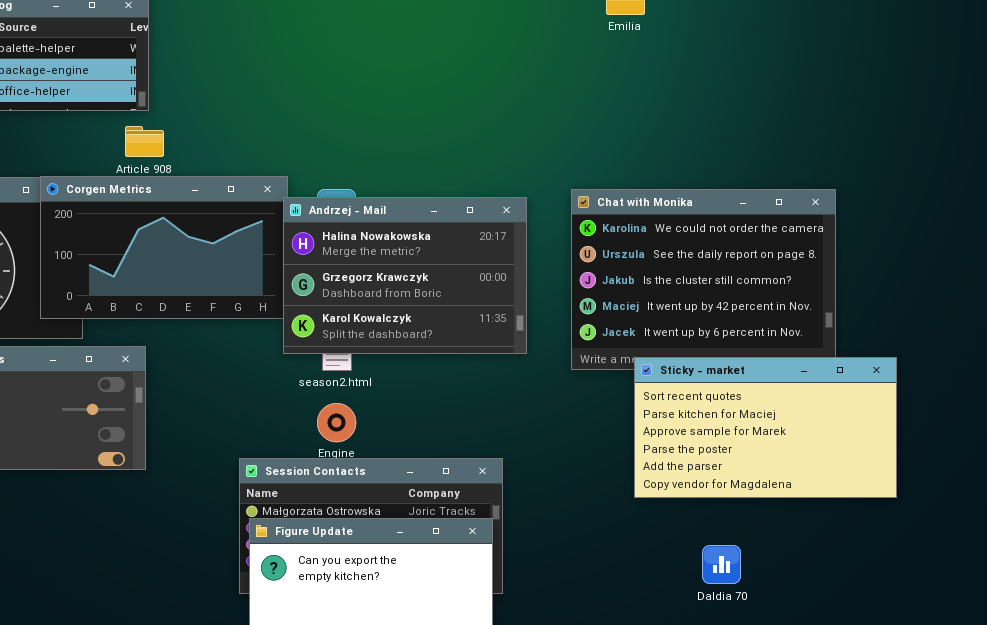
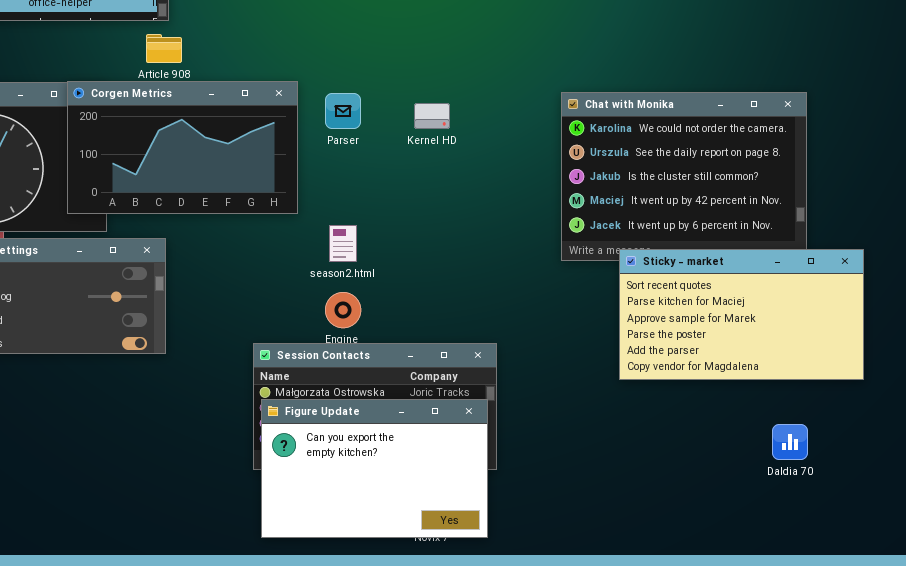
Andrzej - Mail: [283,197,527,354] -> none, closed
Daldia 70: [702,545,741,584] -> [772,424,808,460], moved

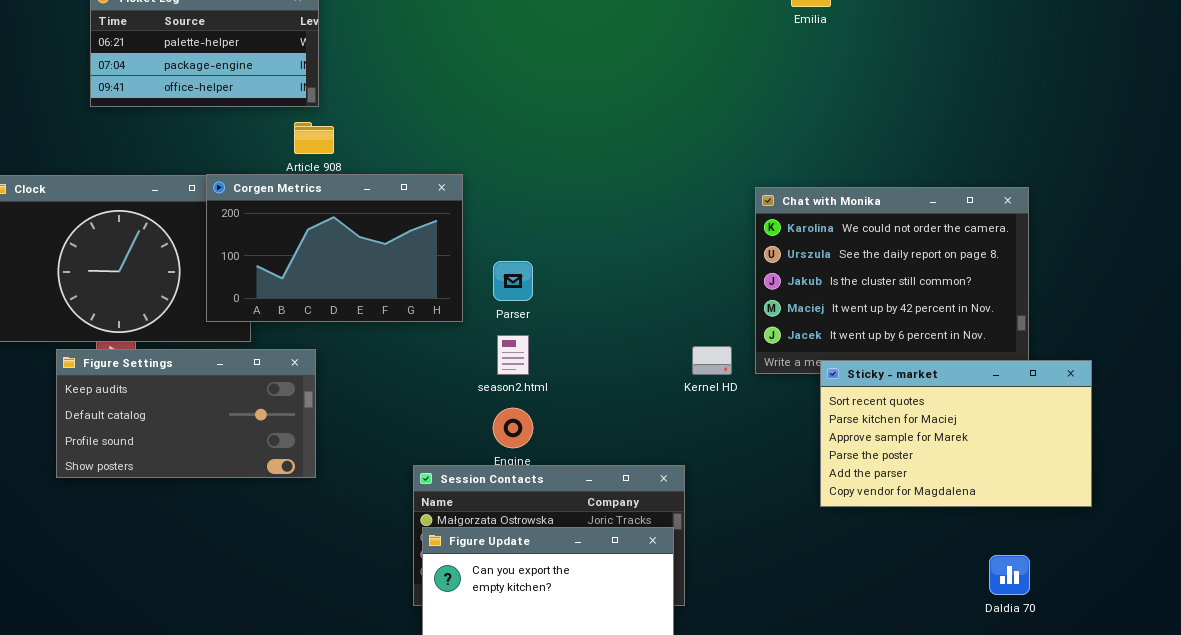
Parser: [325,93,361,129] -> [493,261,533,301], moved
Kernel HD: [414,103,450,129] -> [692,346,732,375], moved

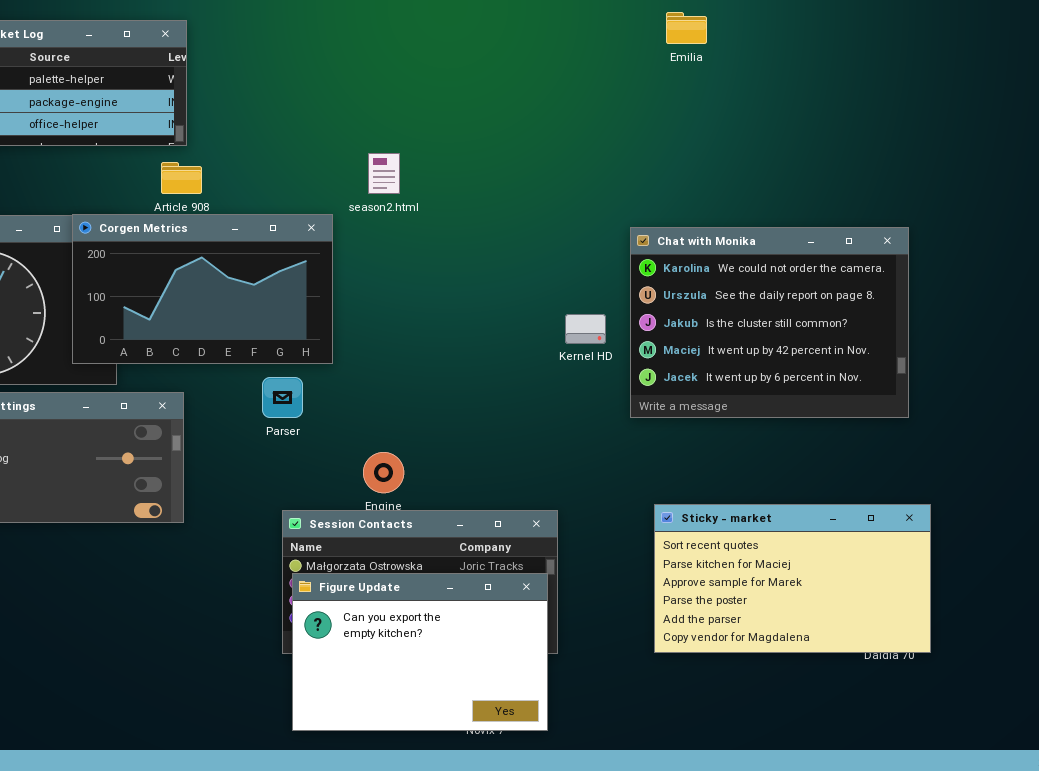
Parser: [493,261,533,301] -> [262,377,303,418], moved
season2.html: [497,335,529,375] -> [368,153,400,194], moved
Kernel HD: [692,346,732,375] -> [565,314,606,344], moved
Sticky - market: [820,360,1092,507] -> [654,504,931,653], moved

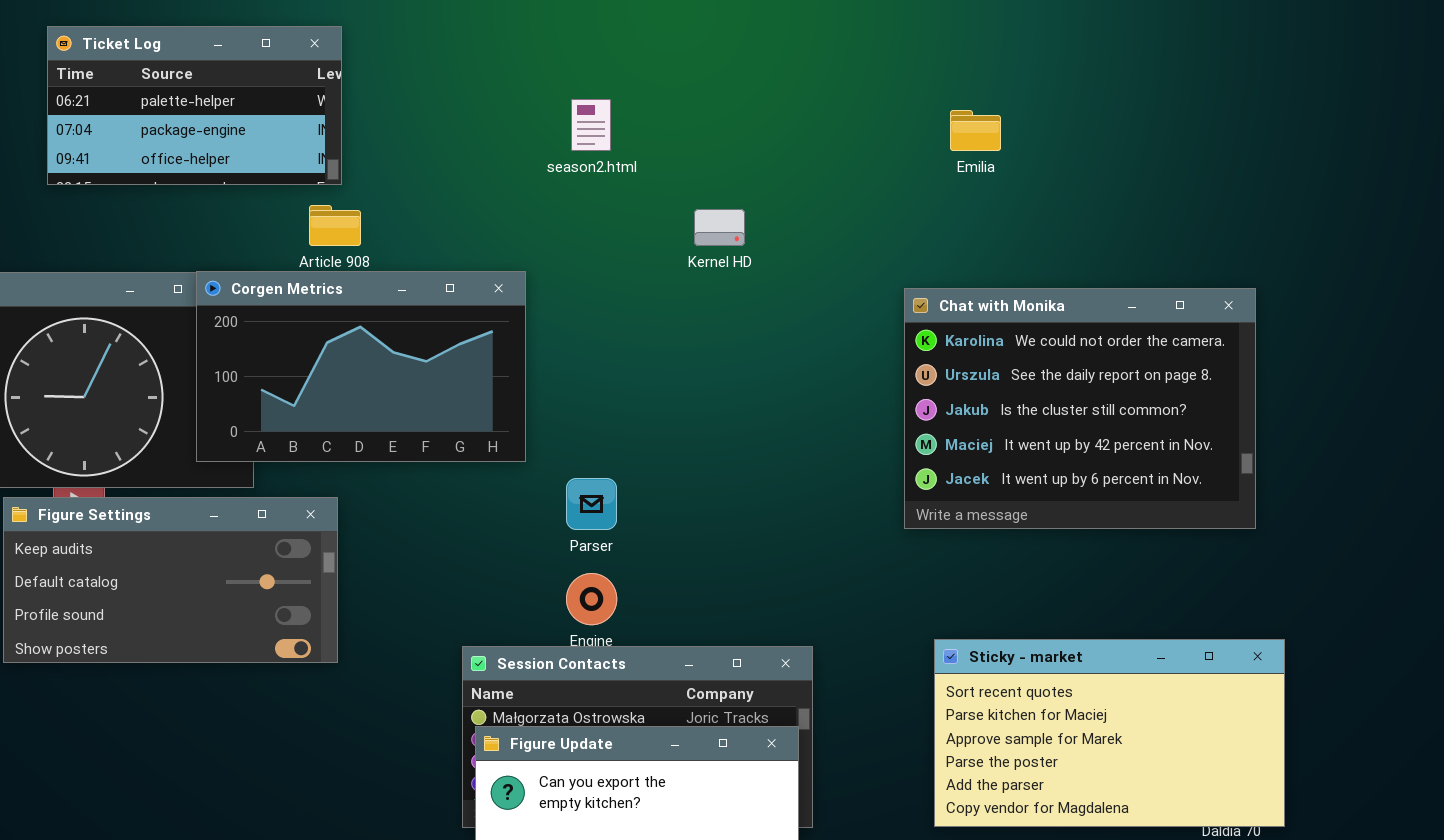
Emilia: [666,12,707,44] -> [950,110,1001,151], moved
season2.html: [368,153,400,194] -> [571,99,611,151], moved
Kernel HD: [565,314,606,344] -> [694,209,745,246], moved
Parser: [262,377,303,418] -> [566,478,617,530], moved

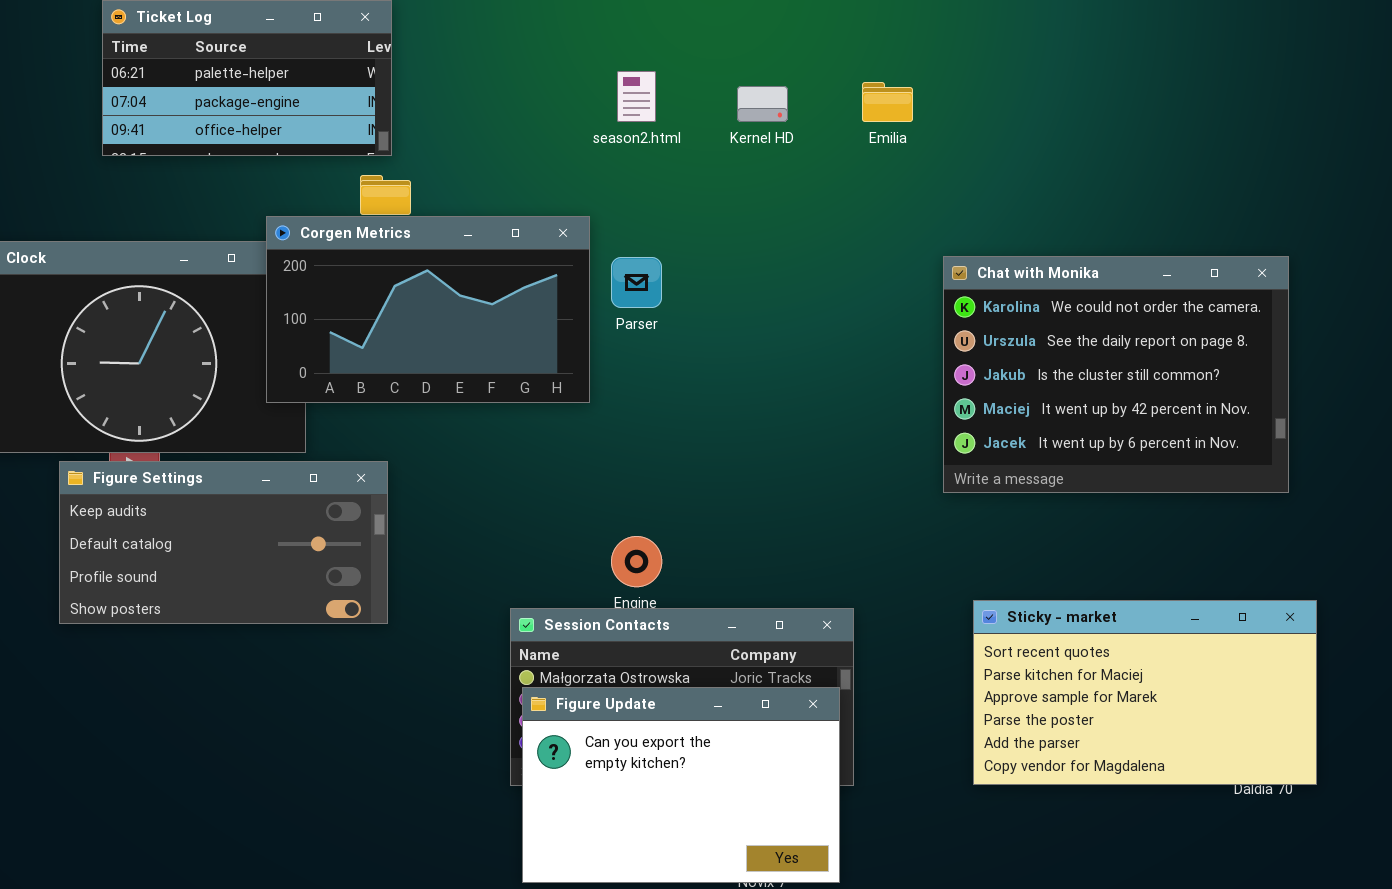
Emilia: [950,110,1001,151] -> [862,82,913,122], moved
Kernel HD: [694,209,745,246] -> [737,86,788,122], moved
Corgen Metrics: [196,271,526,462] -> [266,216,590,403], moved
Parser: [566,478,617,530] -> [611,257,662,308], moved

